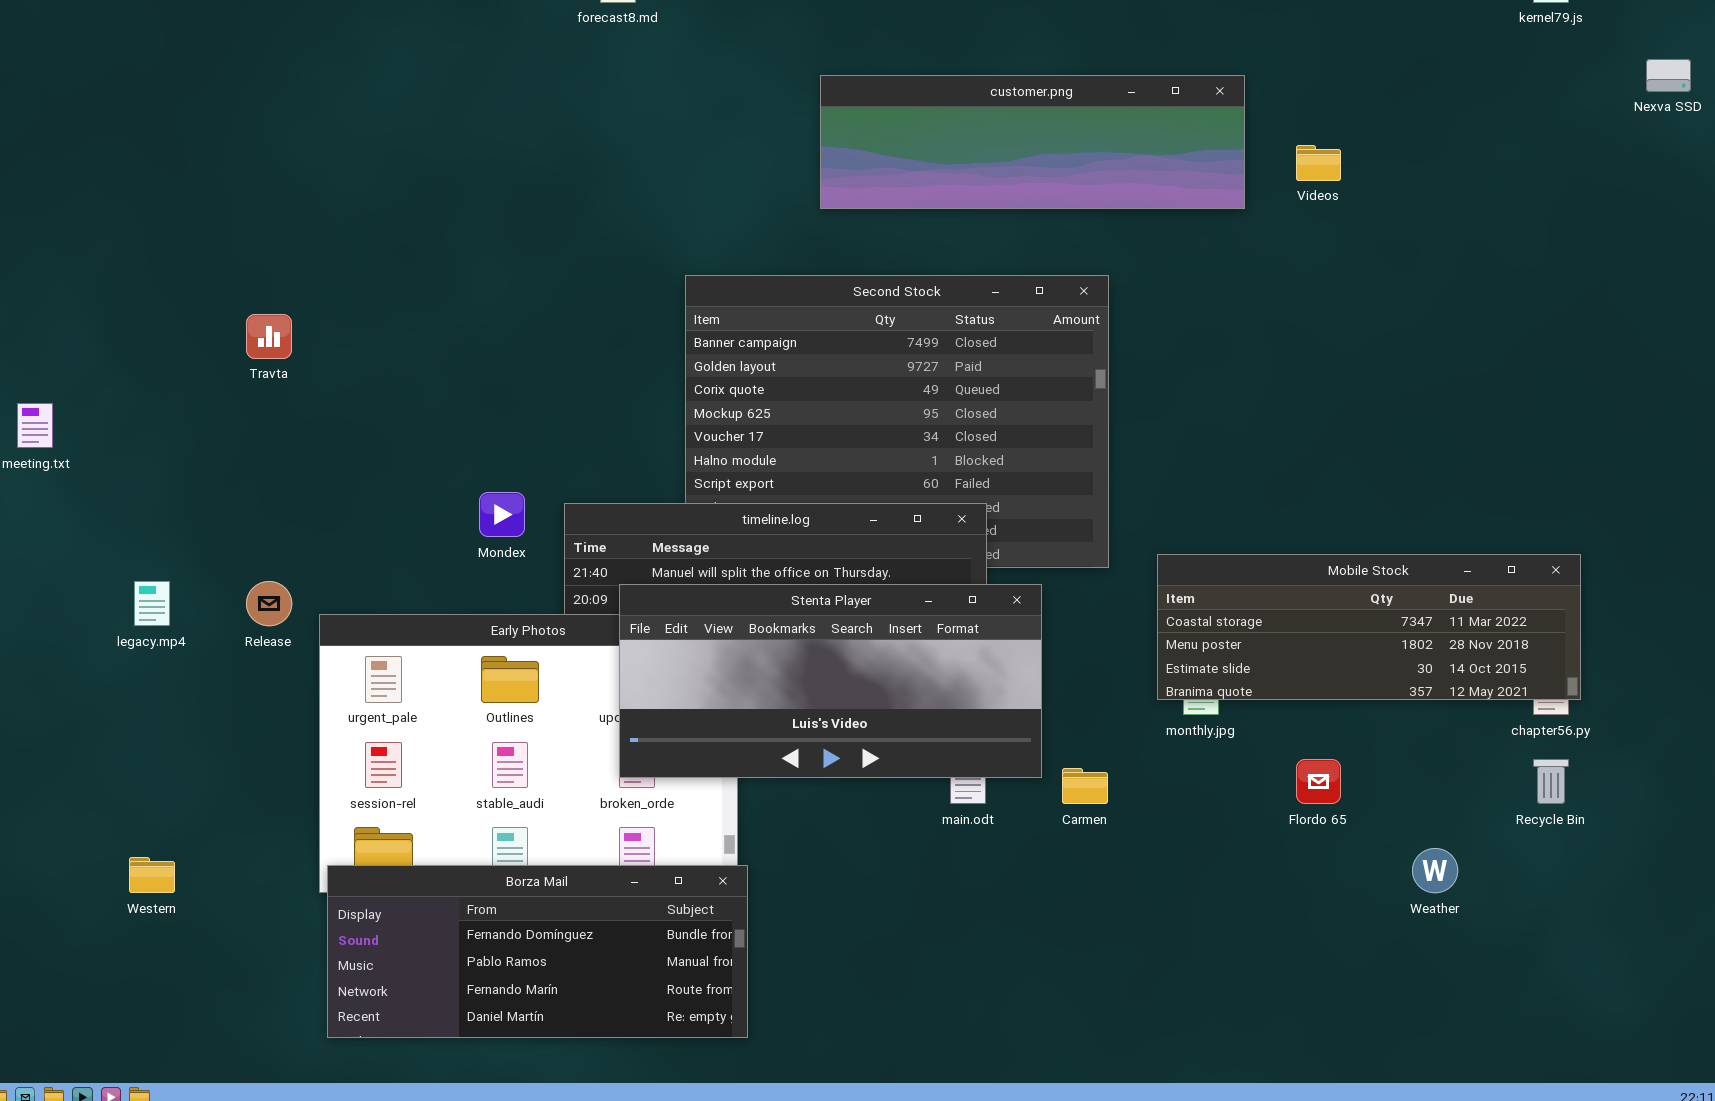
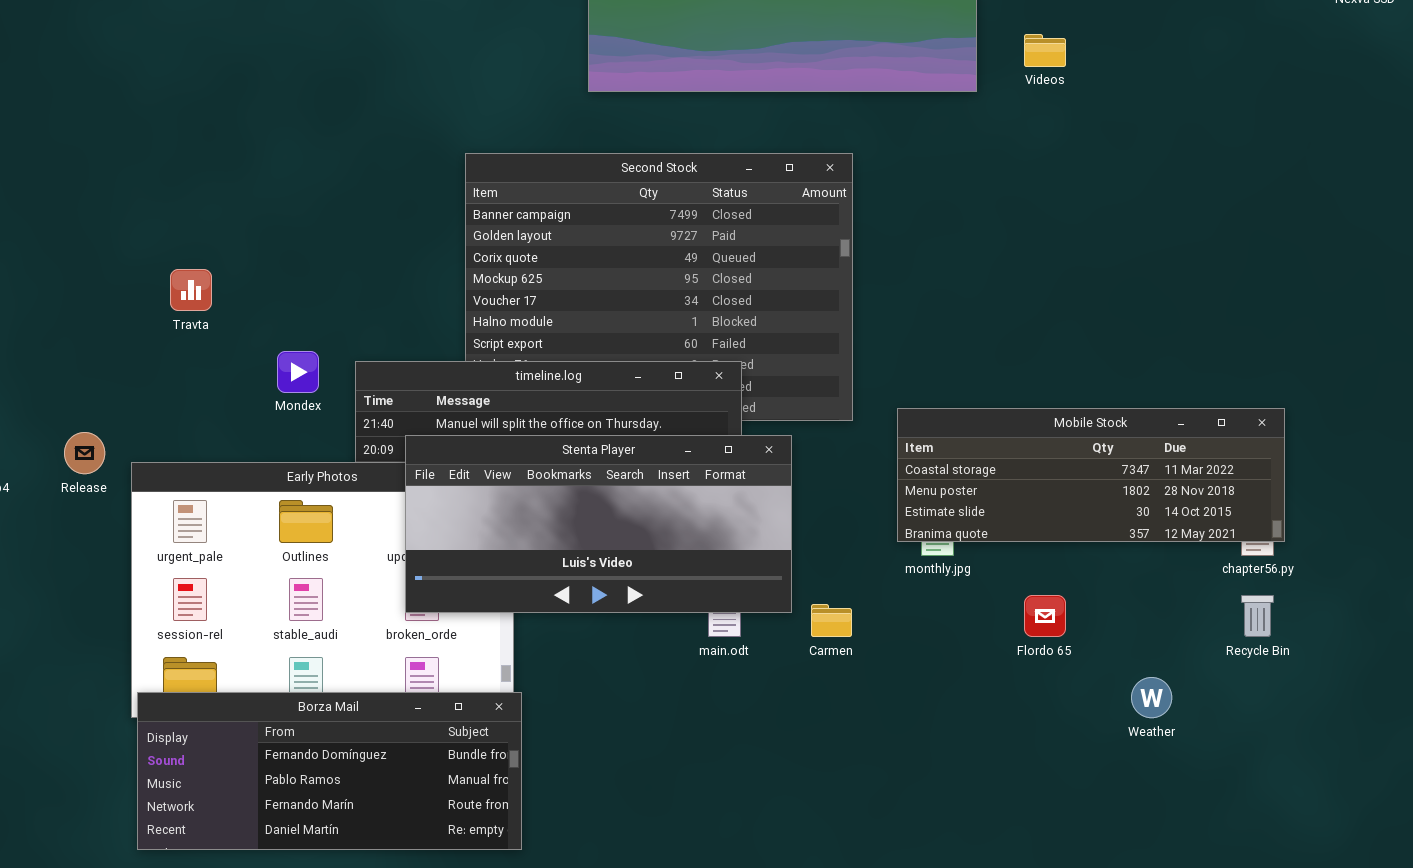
Travta: [246,314,292,359] -> [170,269,212,311], moved

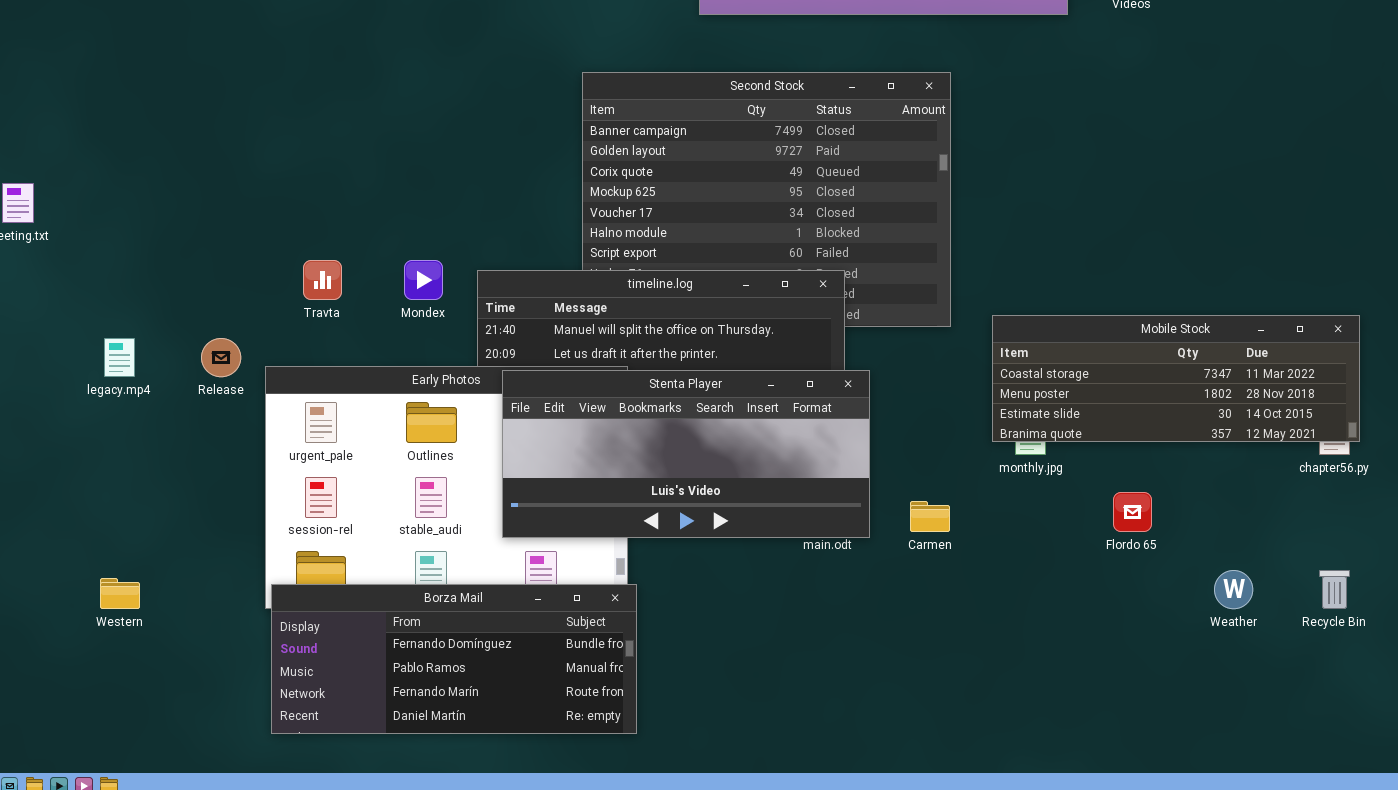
Travta: [170,269,212,311] -> [303,260,342,300], moved
Stenta Player: [405,435,792,613] -> [502,370,870,538], moved
Recycle Bin: [1241,595,1274,637] -> [1319,570,1350,609], moved

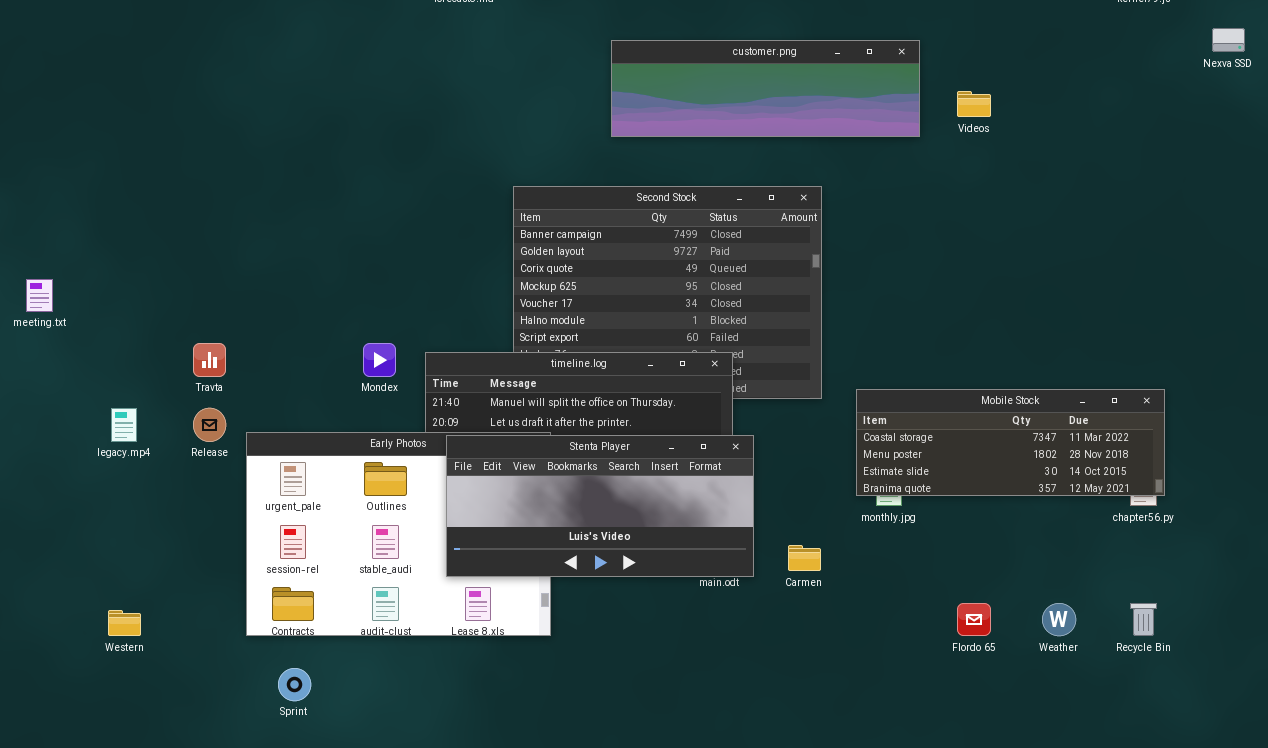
Travta: [303,260,342,300] -> [193,343,226,377], moved
Flordo 65: [1113,492,1152,532] -> [957,603,991,636], moved
Borza Mail: [271,584,637,734] -> none, closed

